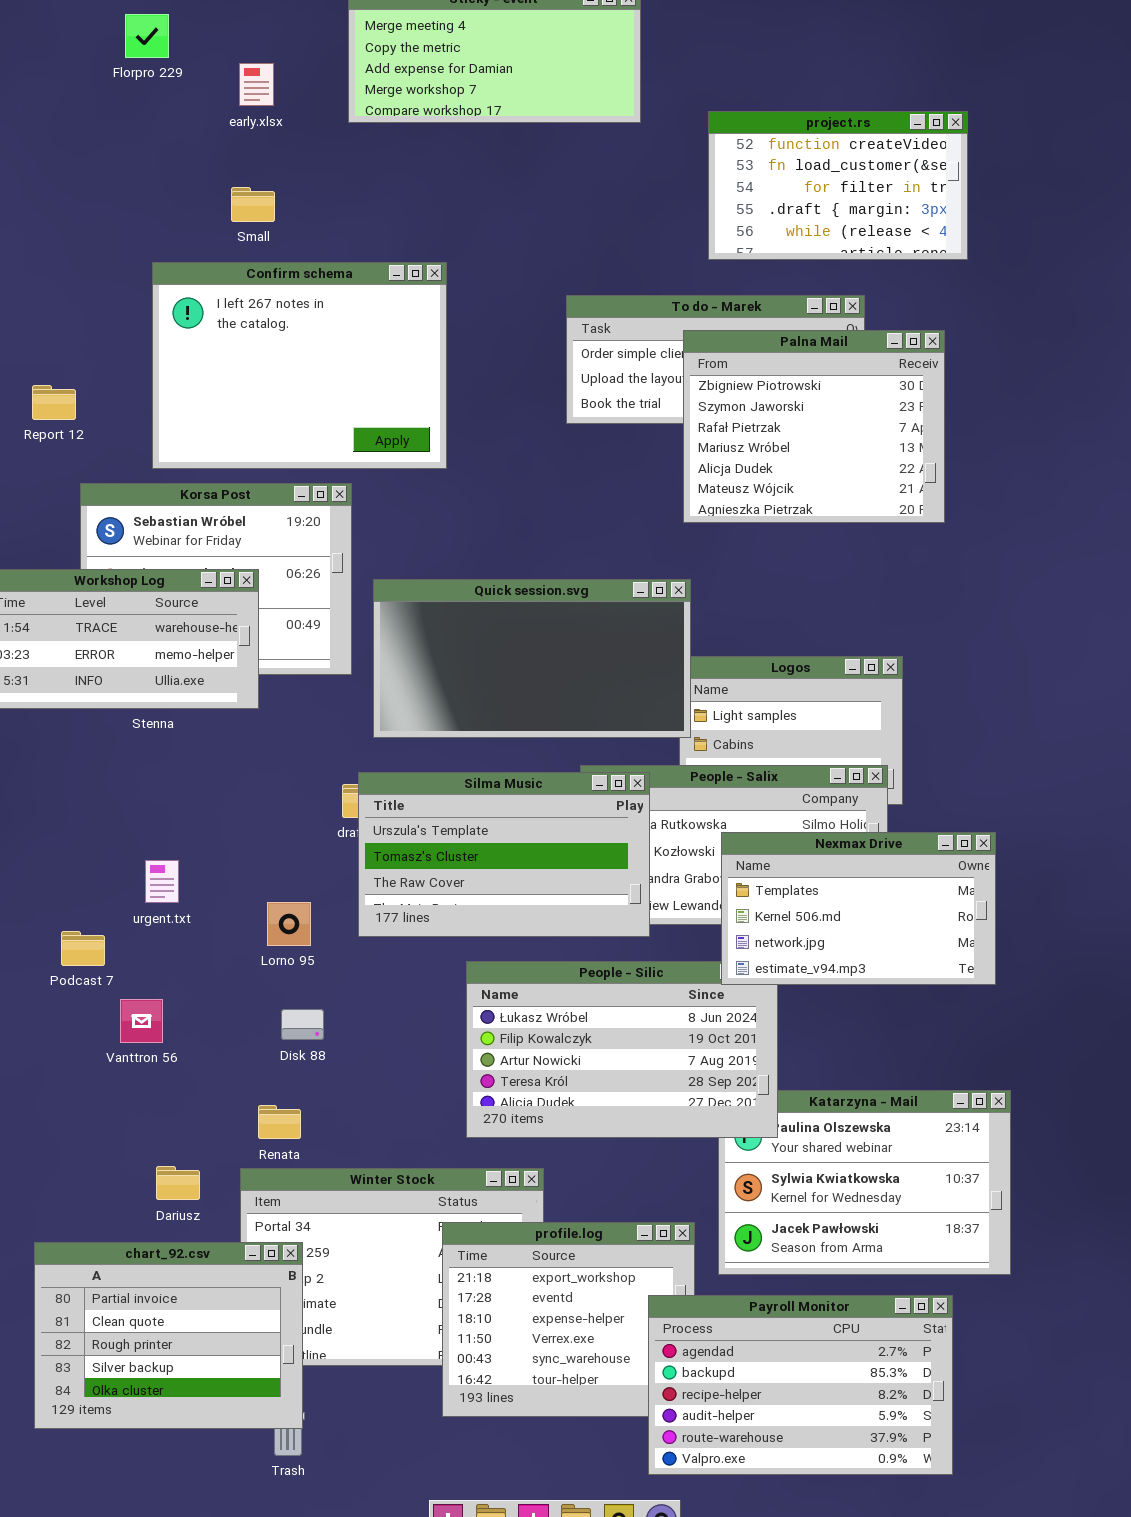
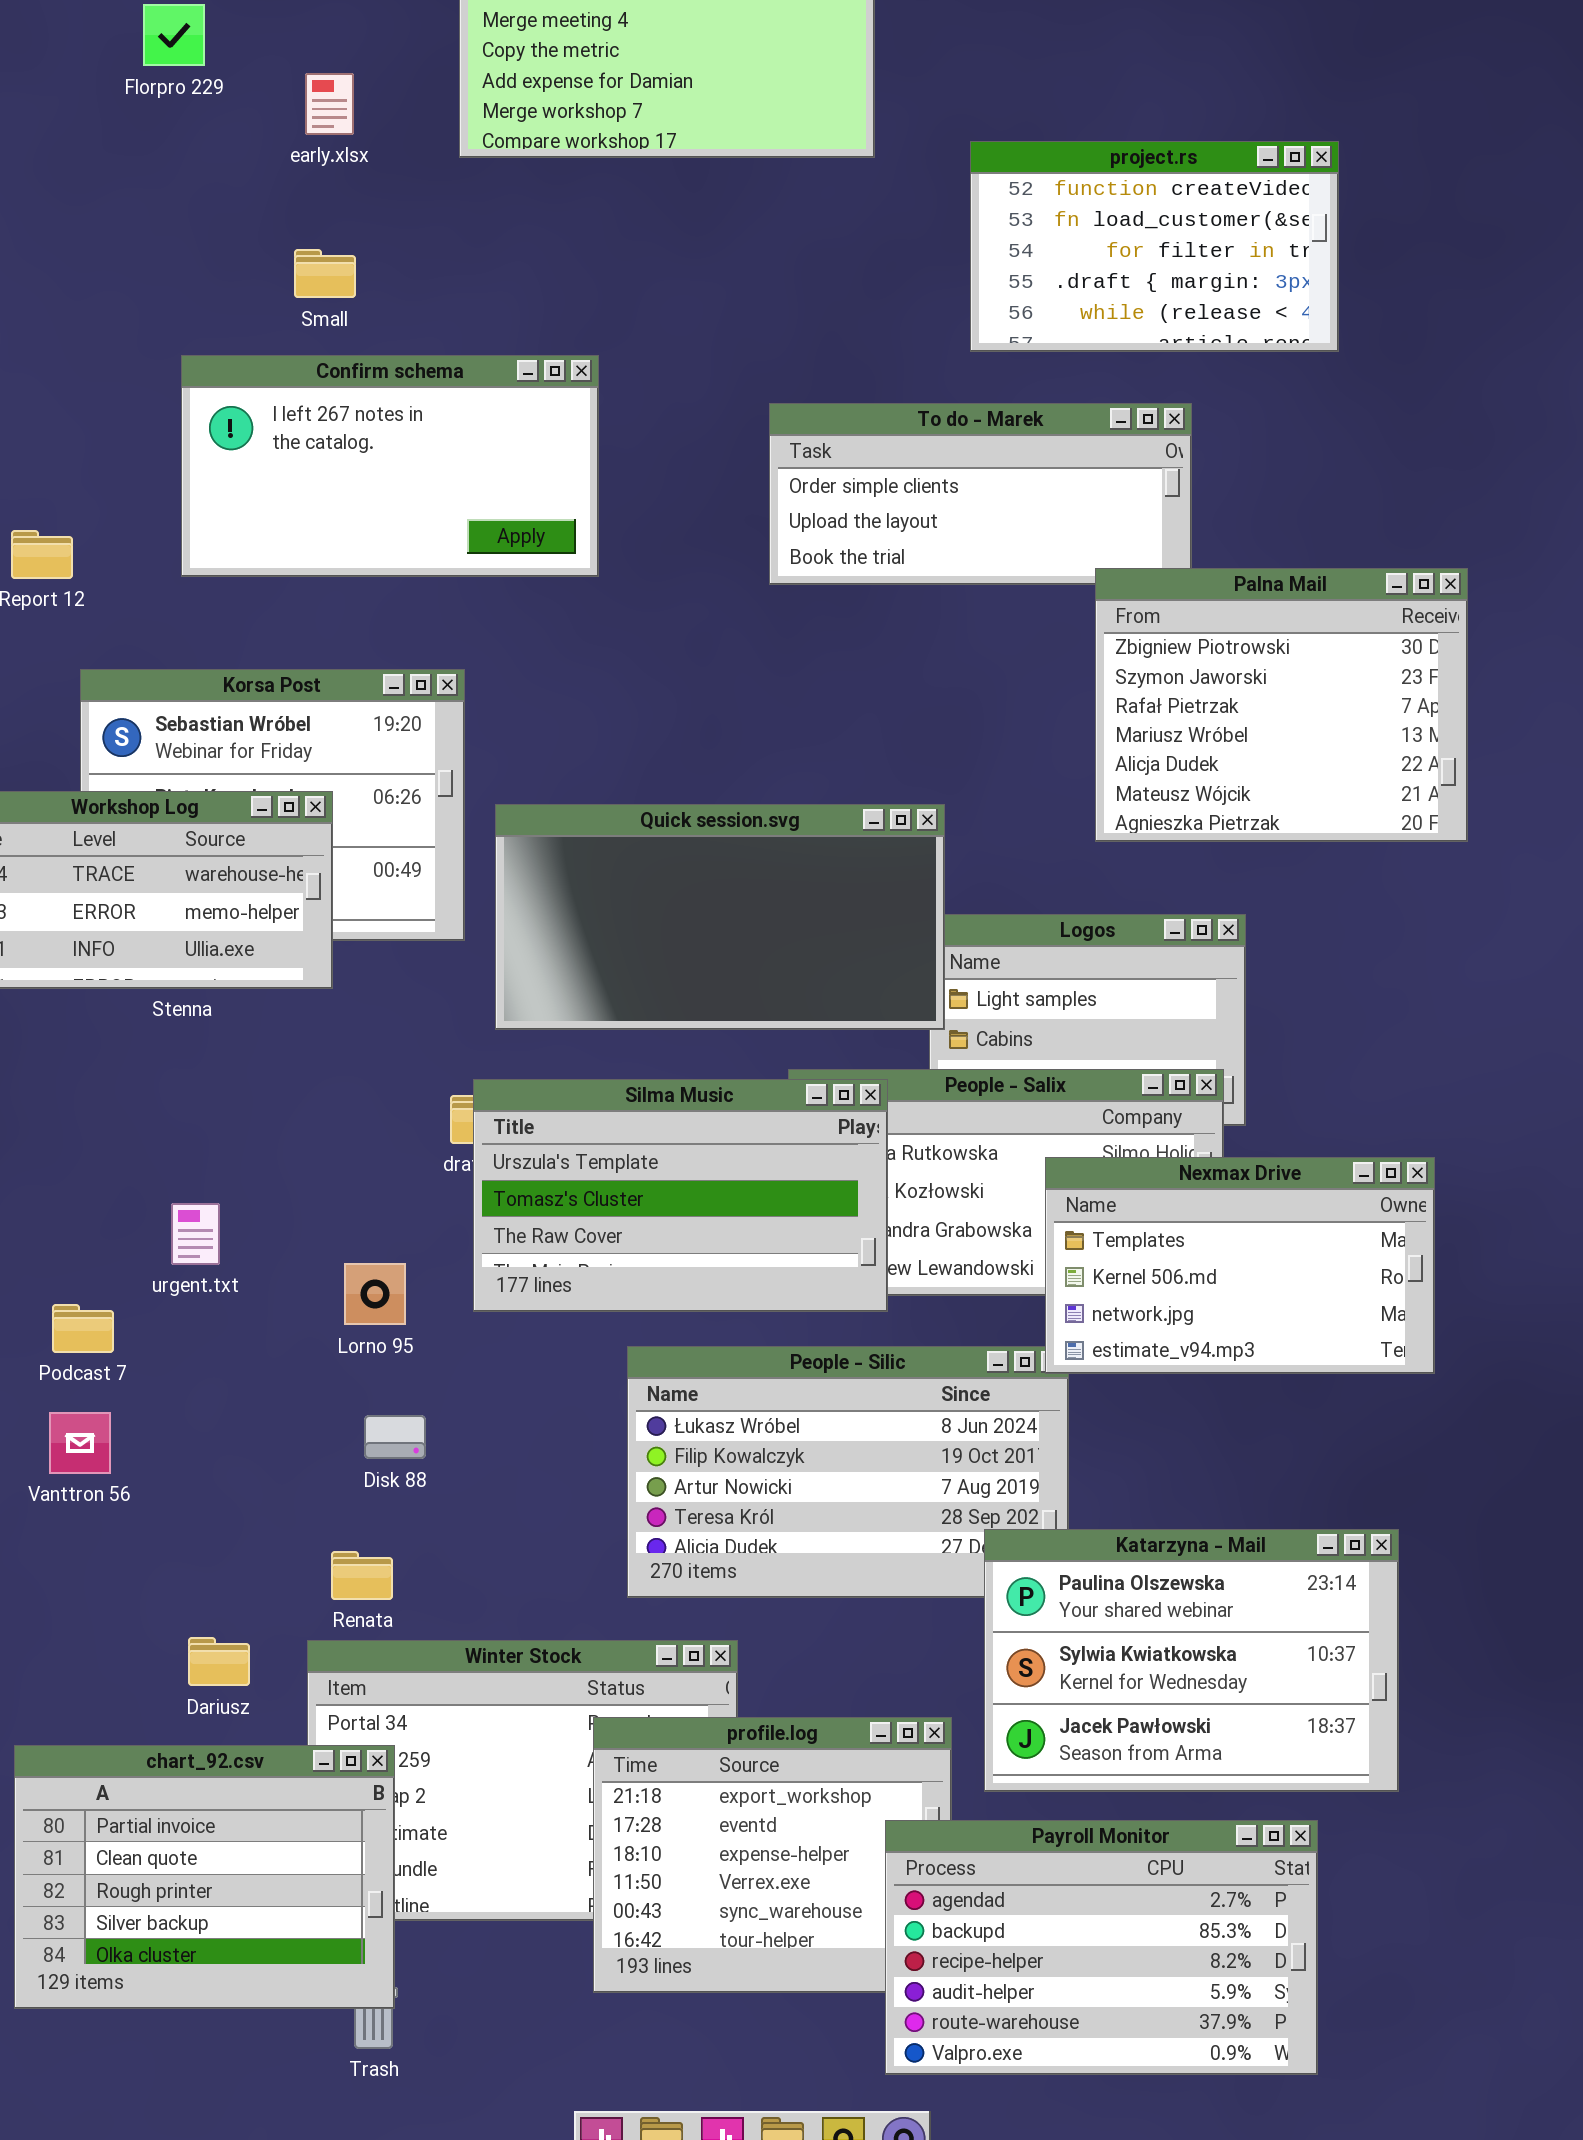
Confirm schema: [152,262,447,469] -> [181,355,599,577], resized
Palna Mail: [683,330,945,523] -> [1095,568,1468,842], moved
Nexmax Drive: [721,832,996,985] -> [1045,1157,1435,1374], moved
Vanttron 56: [120,999,163,1043] -> [49,1412,111,1474], moved
Katarzyna - Mail: [718,1090,1011,1275] -> [984,1529,1399,1792], raised

